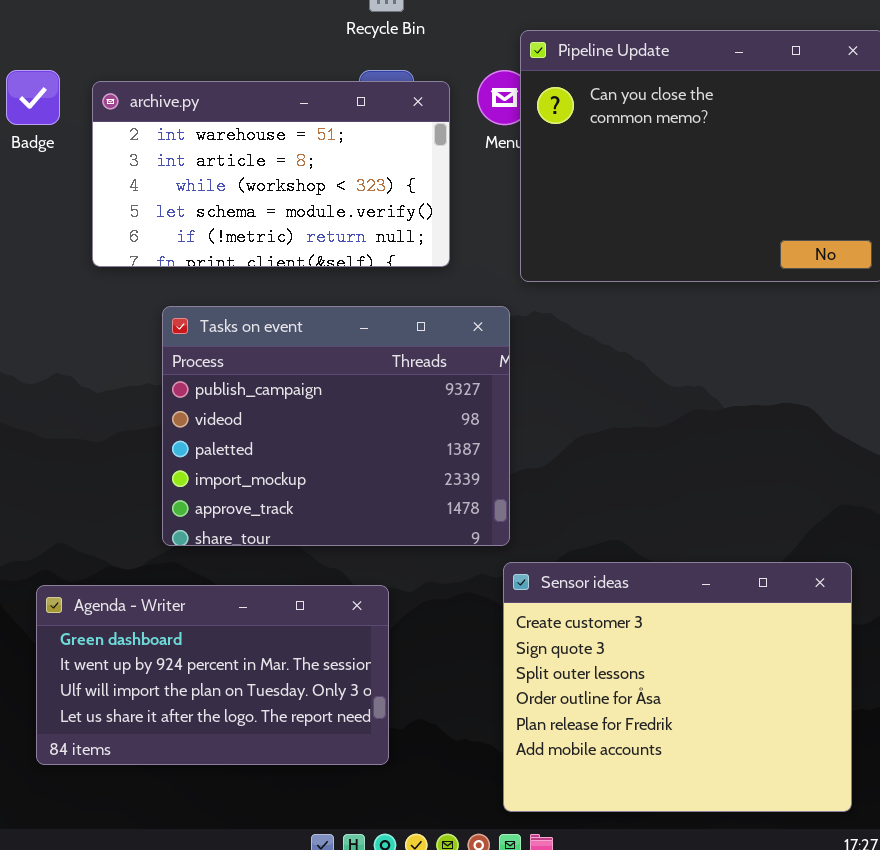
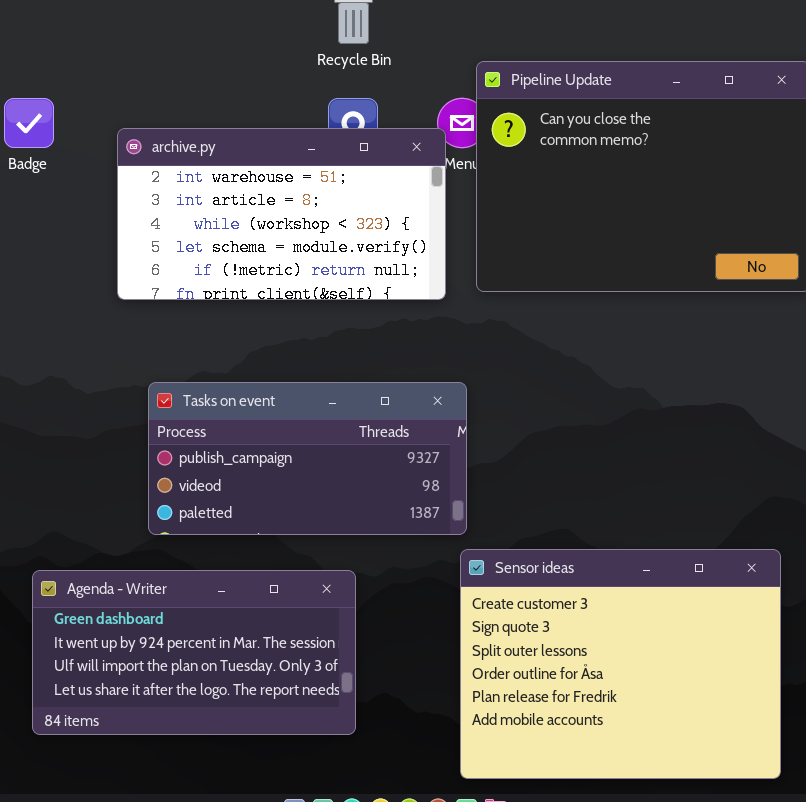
archive.py: [92,81,450,267] -> [117,128,446,300], moved
Tasks on event: [162,306,510,546] -> [148,382,467,535], resized

